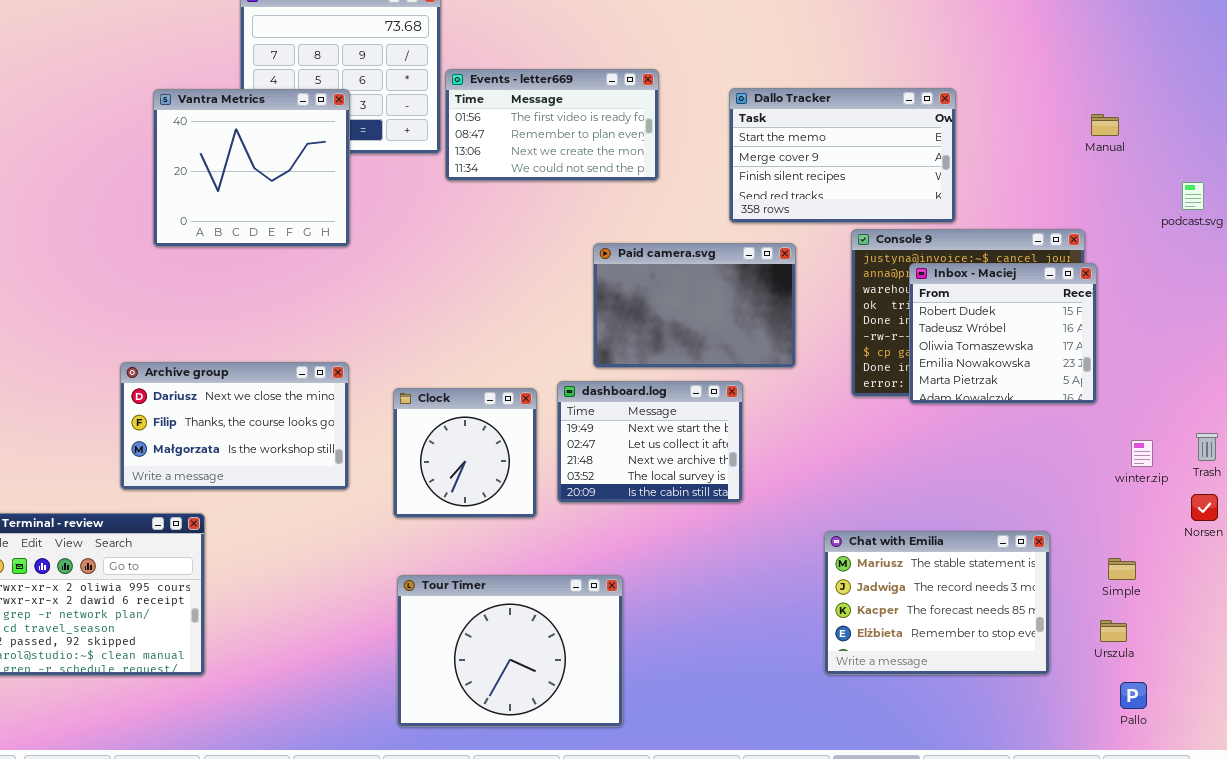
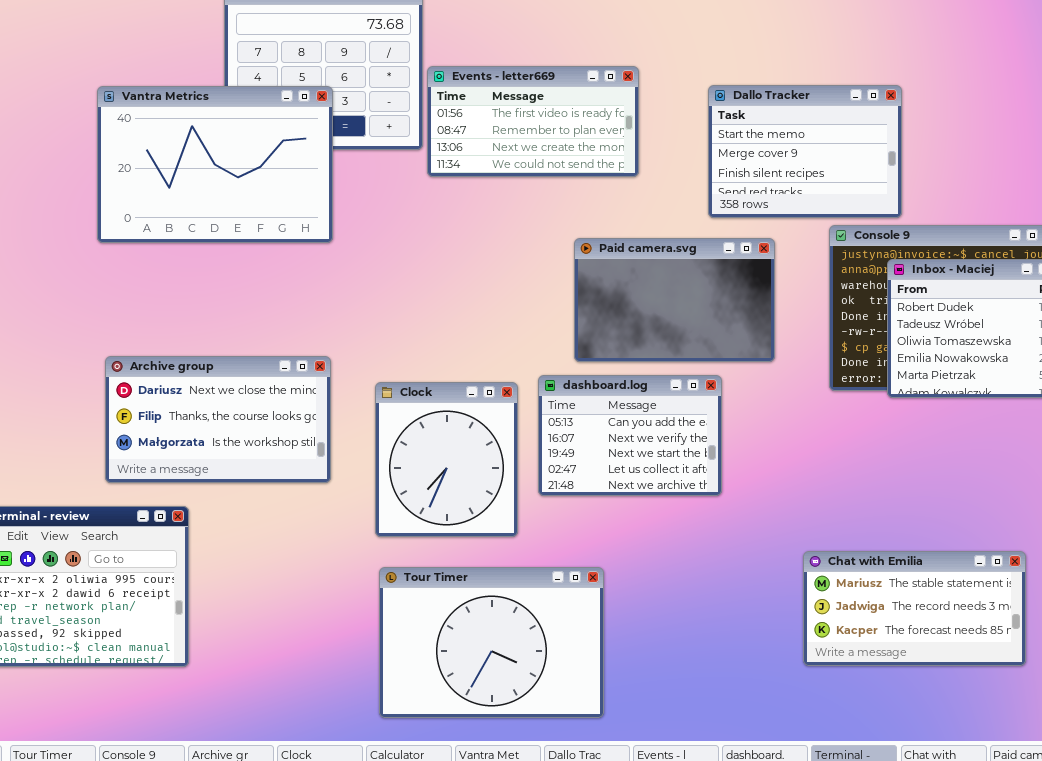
Dallo Tracker: [729,88,956,223] -> [708,85,902,218], resized
Vantra Metrics: [153,89,350,247] -> [97,86,333,243], resized
dashboard.log: [557,381,743,503] -> [538,375,722,496], scrolled up 2 rows
Clock: [393,388,537,518] -> [375,382,518,537], resized
Chat with Emilia: [824,531,1050,675] -> [803,551,1026,666], resized

